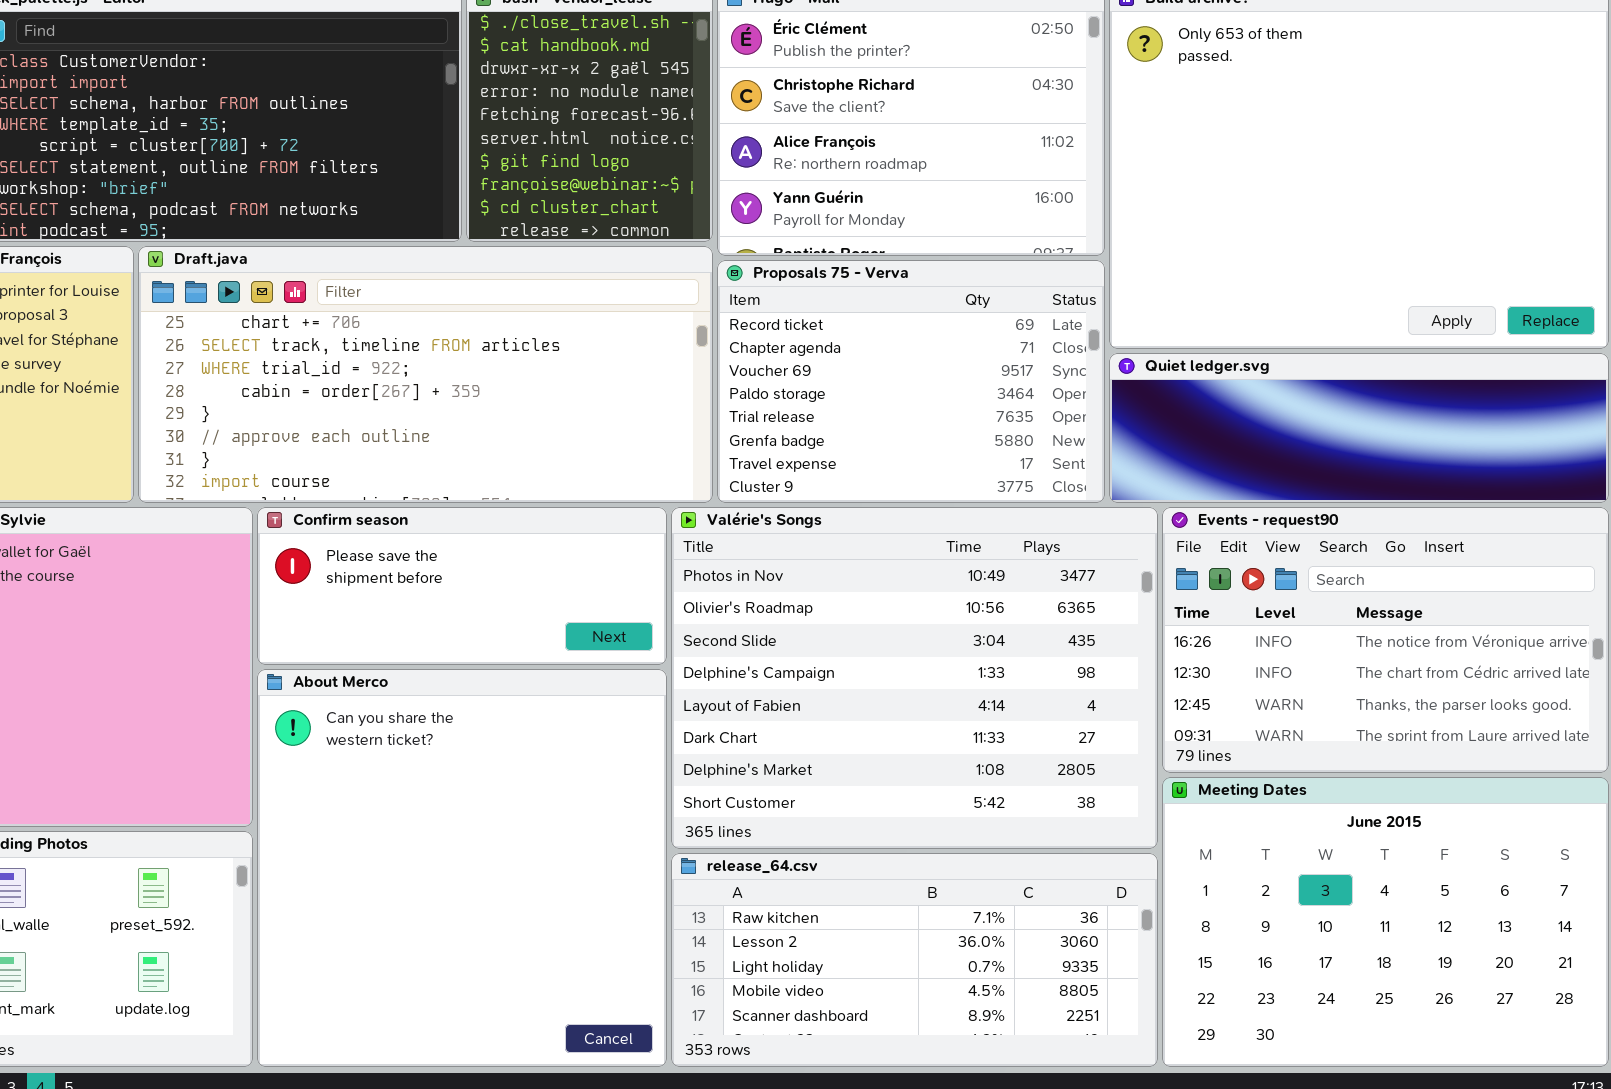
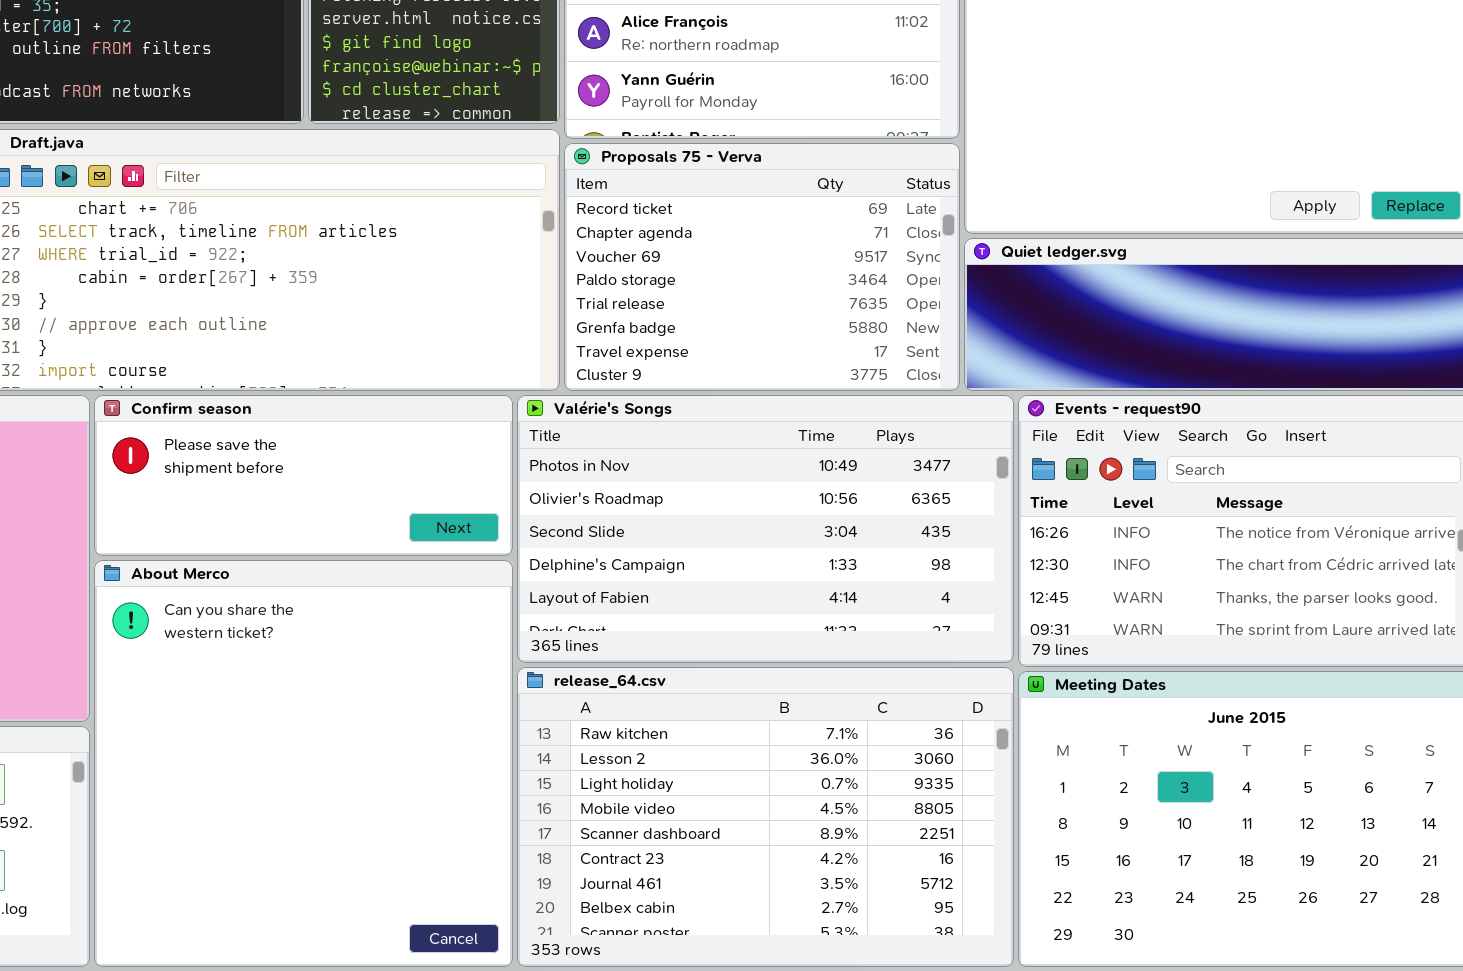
Valérie's Songs: [671,507,1158,849] -> [517,395,1014,663], resized
release_64.csv: [671,853,1158,1067] -> [517,667,1014,967], resized

